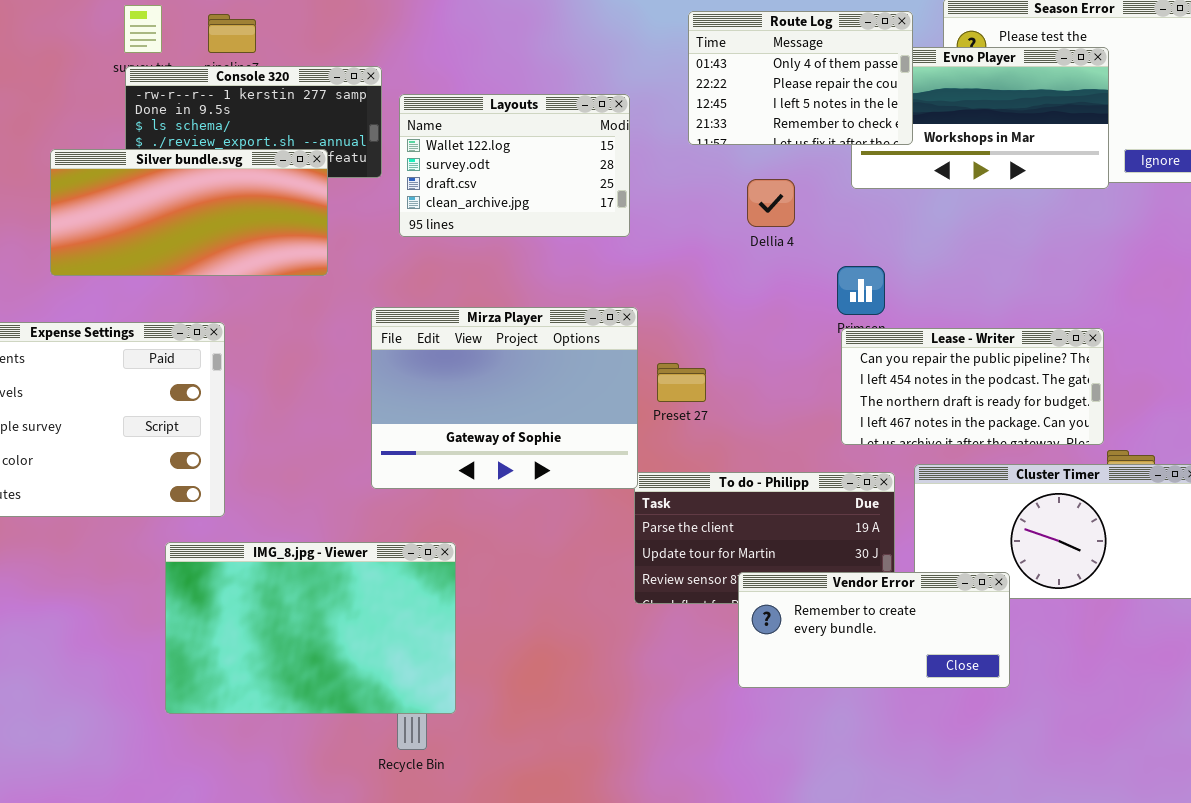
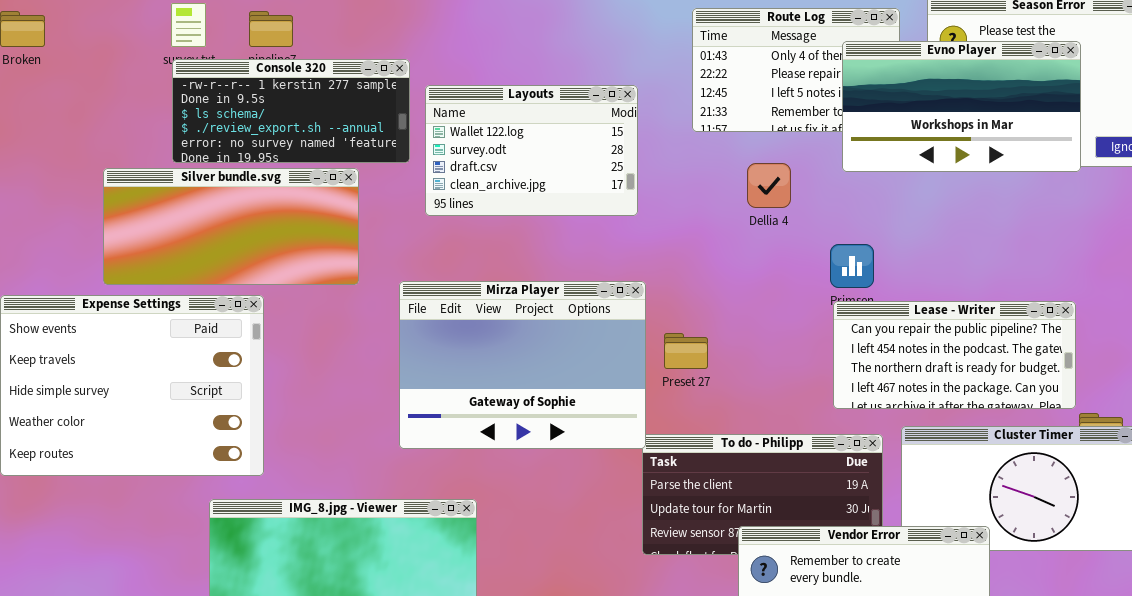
Evno Player: [851,47,1109,189] -> [842,41,1081,172], raised
Silver bundle.svg: [50,149,328,276] -> [103,168,359,285], moved

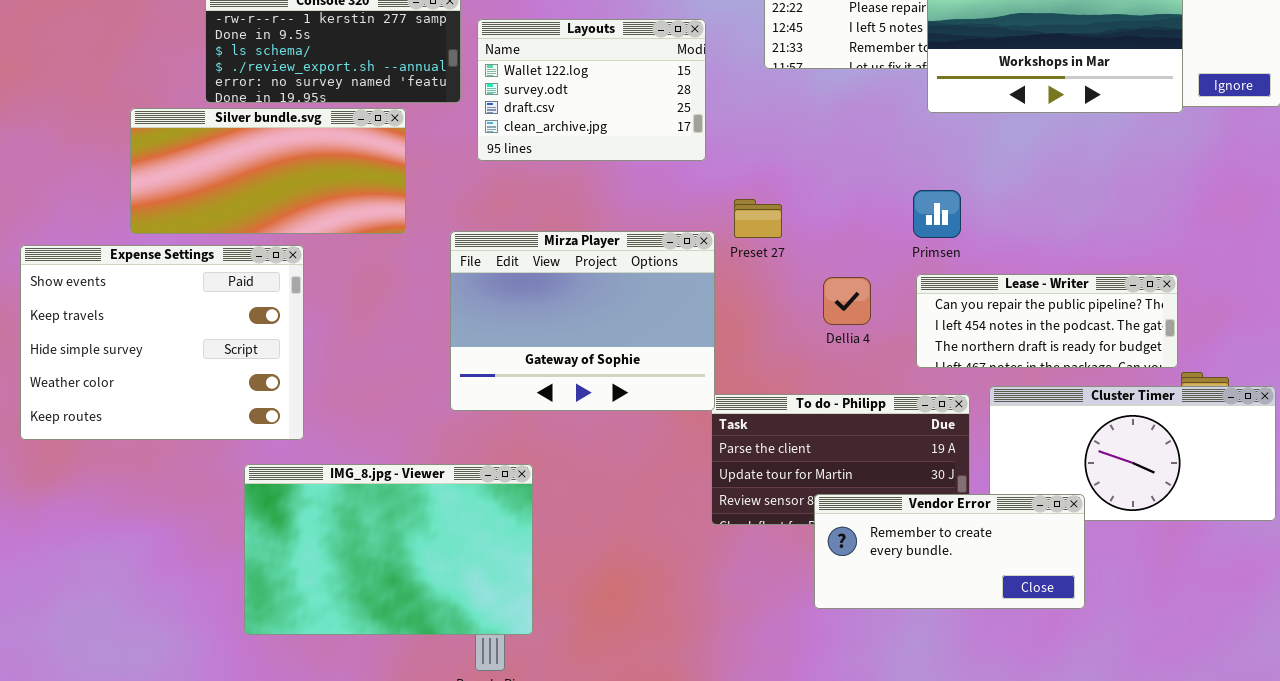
Dellia 4: [747,163,791,208] -> [823,277,871,325], moved
Lease - Writer: [833,301,1076,409] -> [916,274,1178,368], resized
Preset 27: [664,333,708,369] -> [734,199,782,238], moved

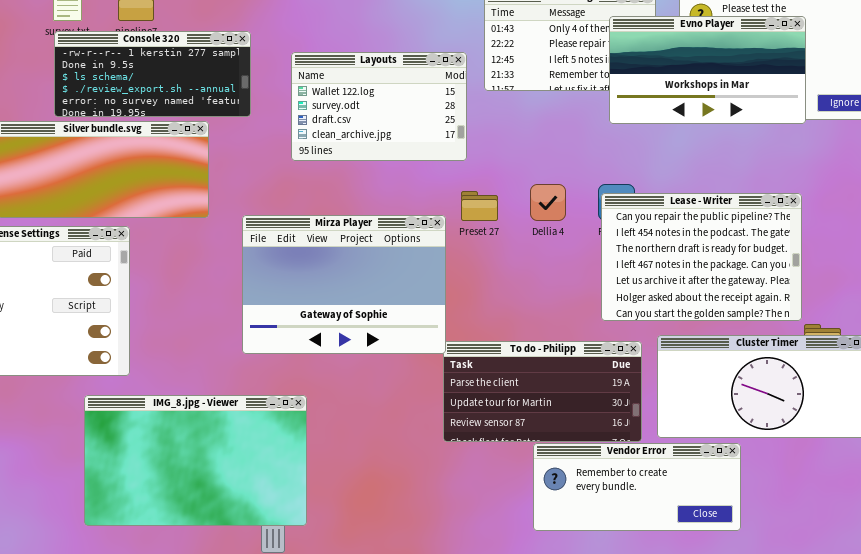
Layouts: [477,19,706,161] -> [291,52,467,161], moved
Lease - Writer: [916,274,1178,368] -> [601,193,802,321], resized
Dellia 4: [823,277,871,325] -> [530,184,566,221], moved
Vendor Error: [814,494,1085,609] -> [533,443,741,531], moved

